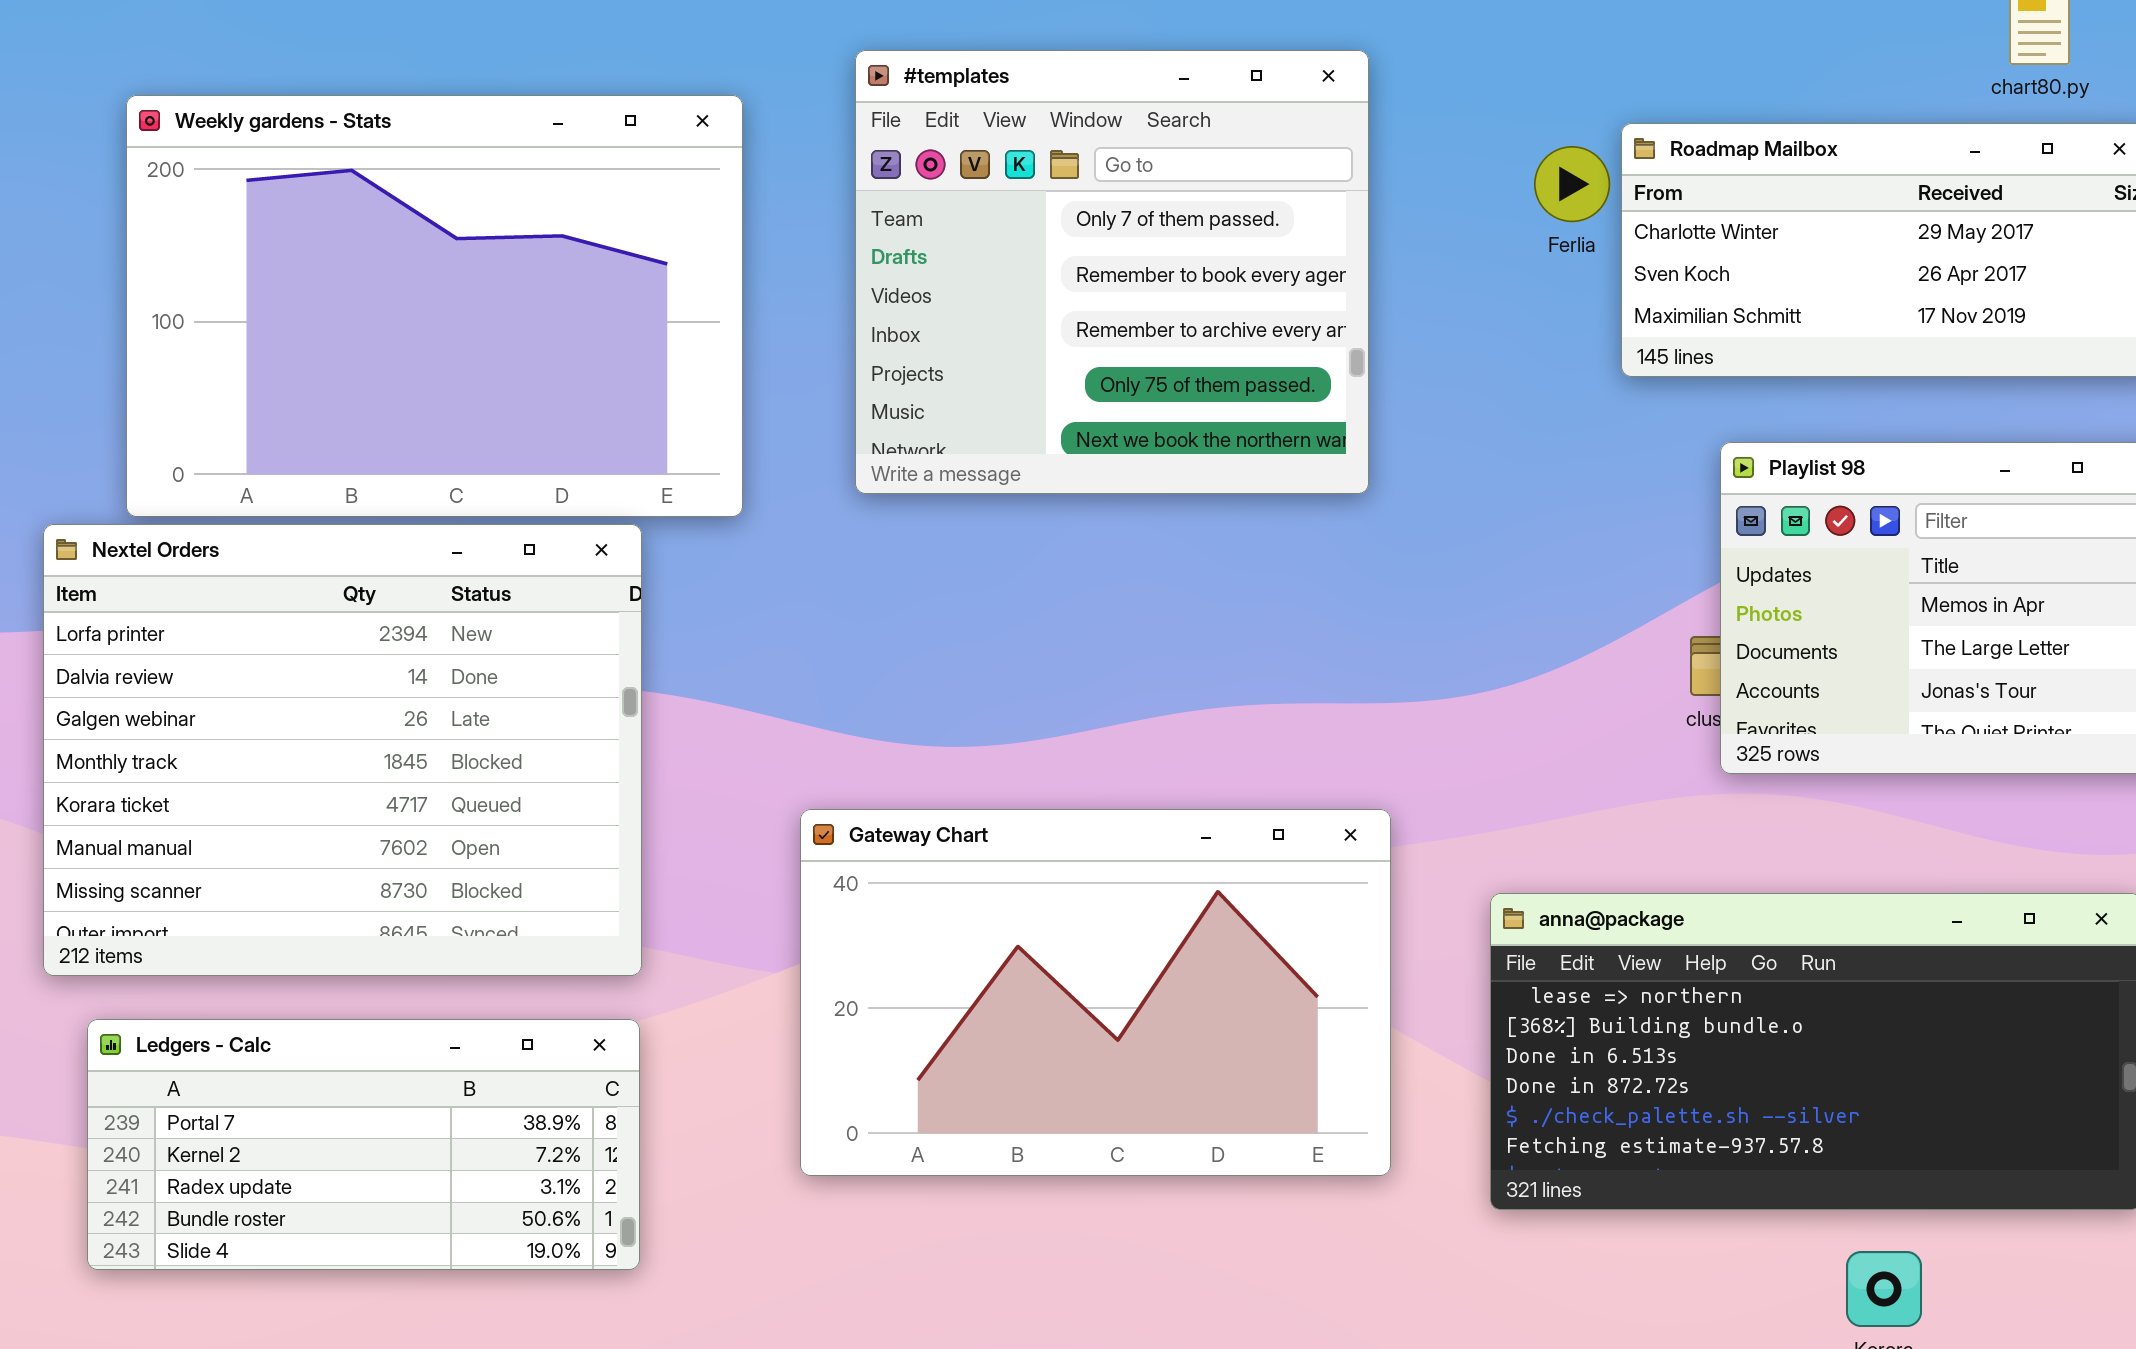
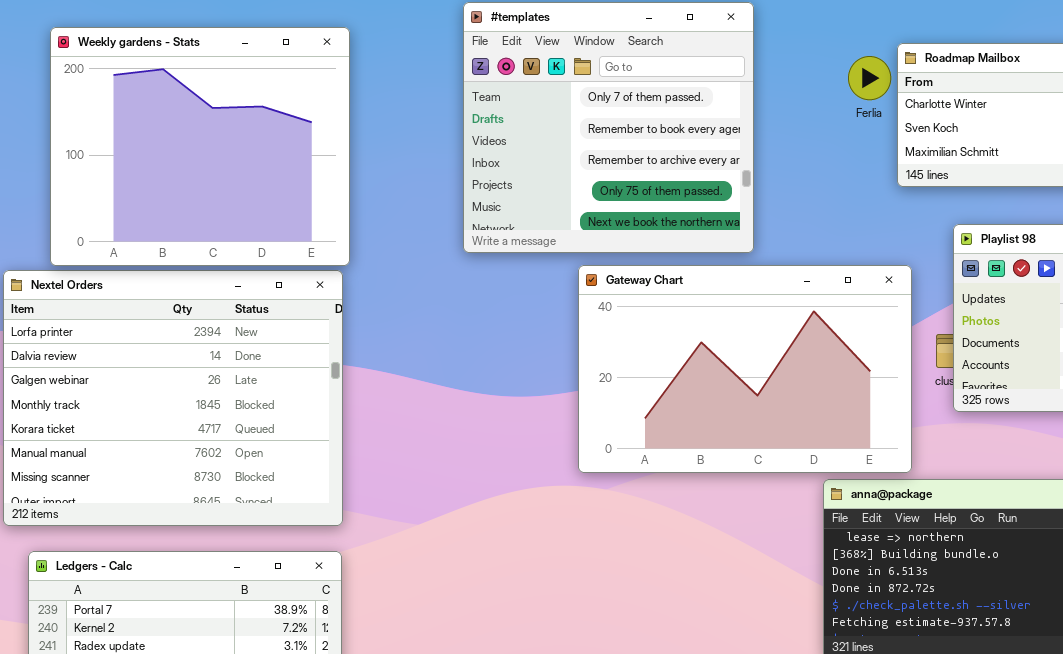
Weekly gardens - Stats: [126,95,743,517] -> [50,27,350,266], resized
Gateway Chart: [800,809,1391,1176] -> [578,265,912,473], moved

